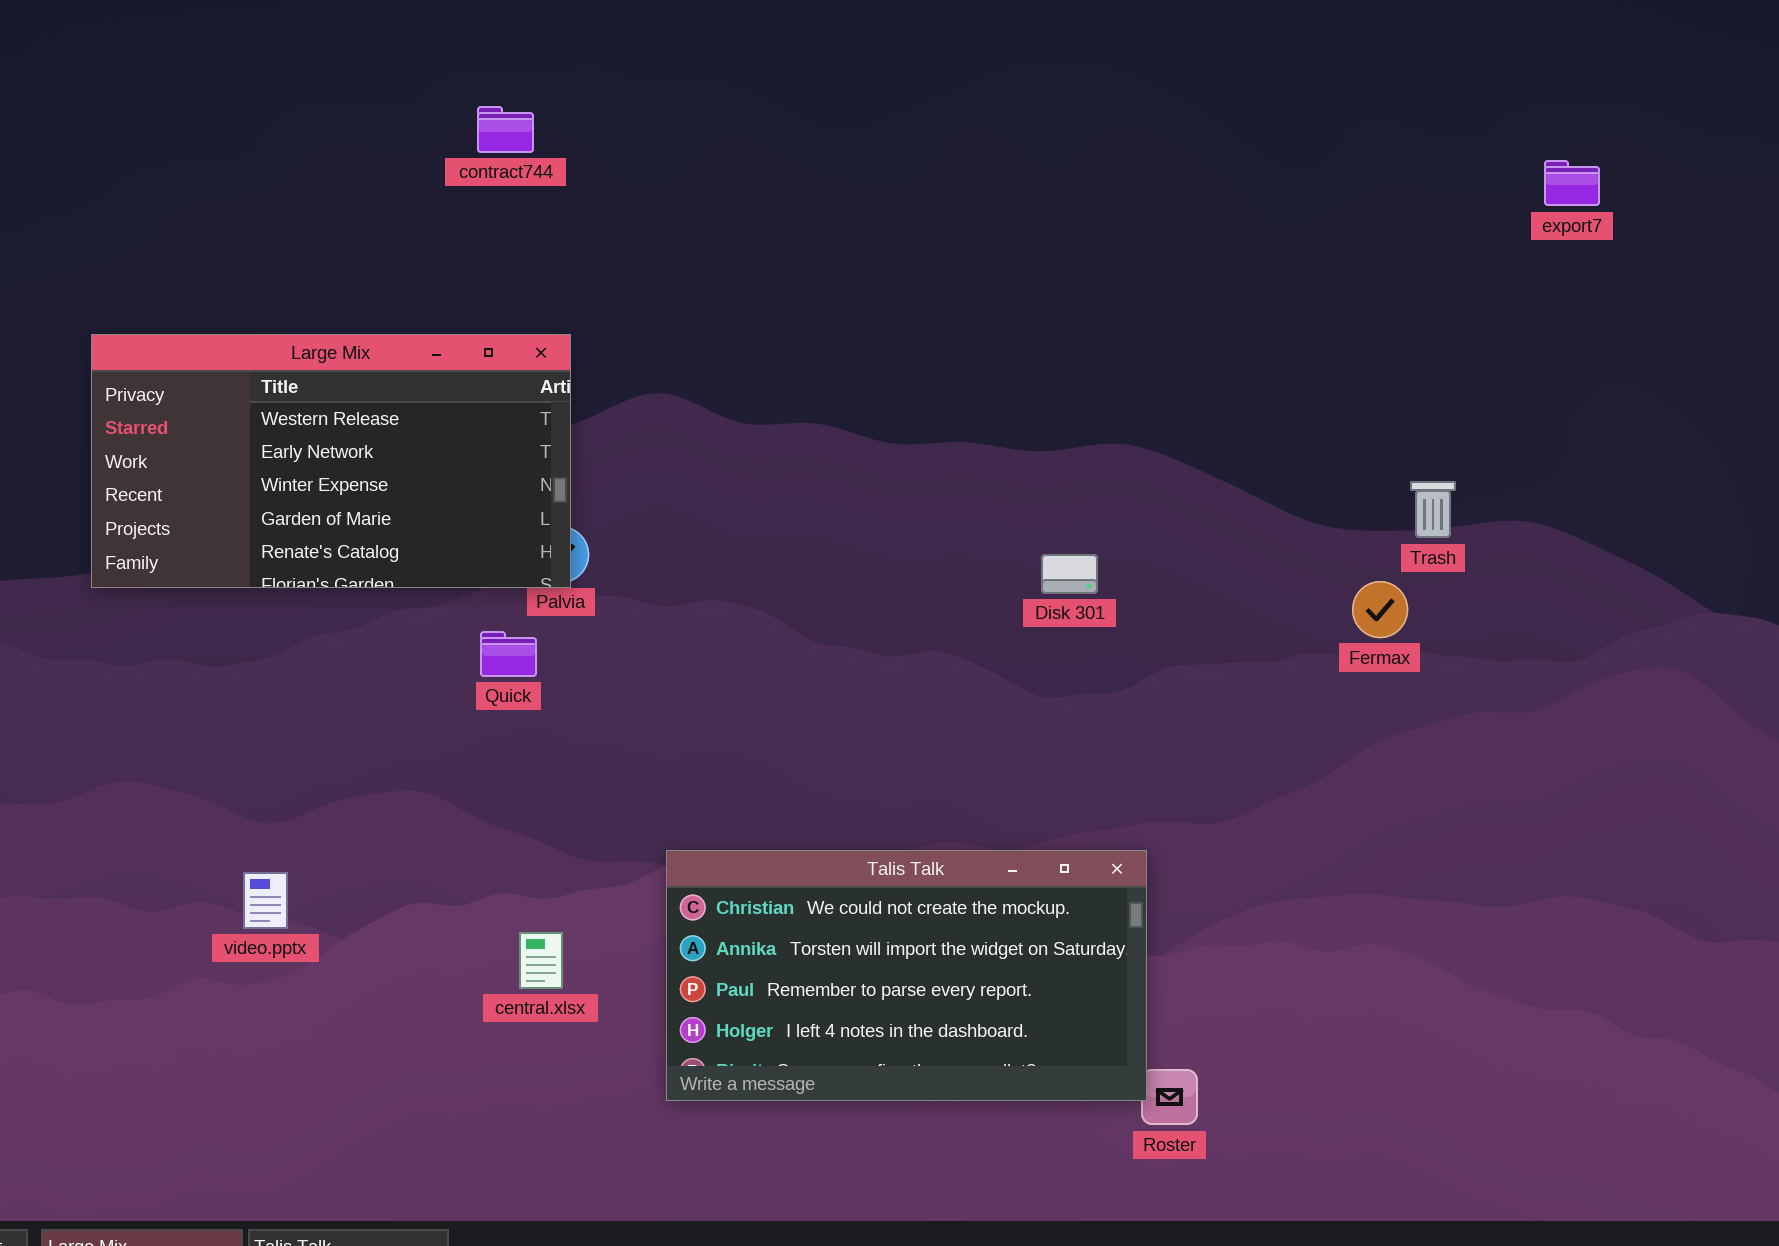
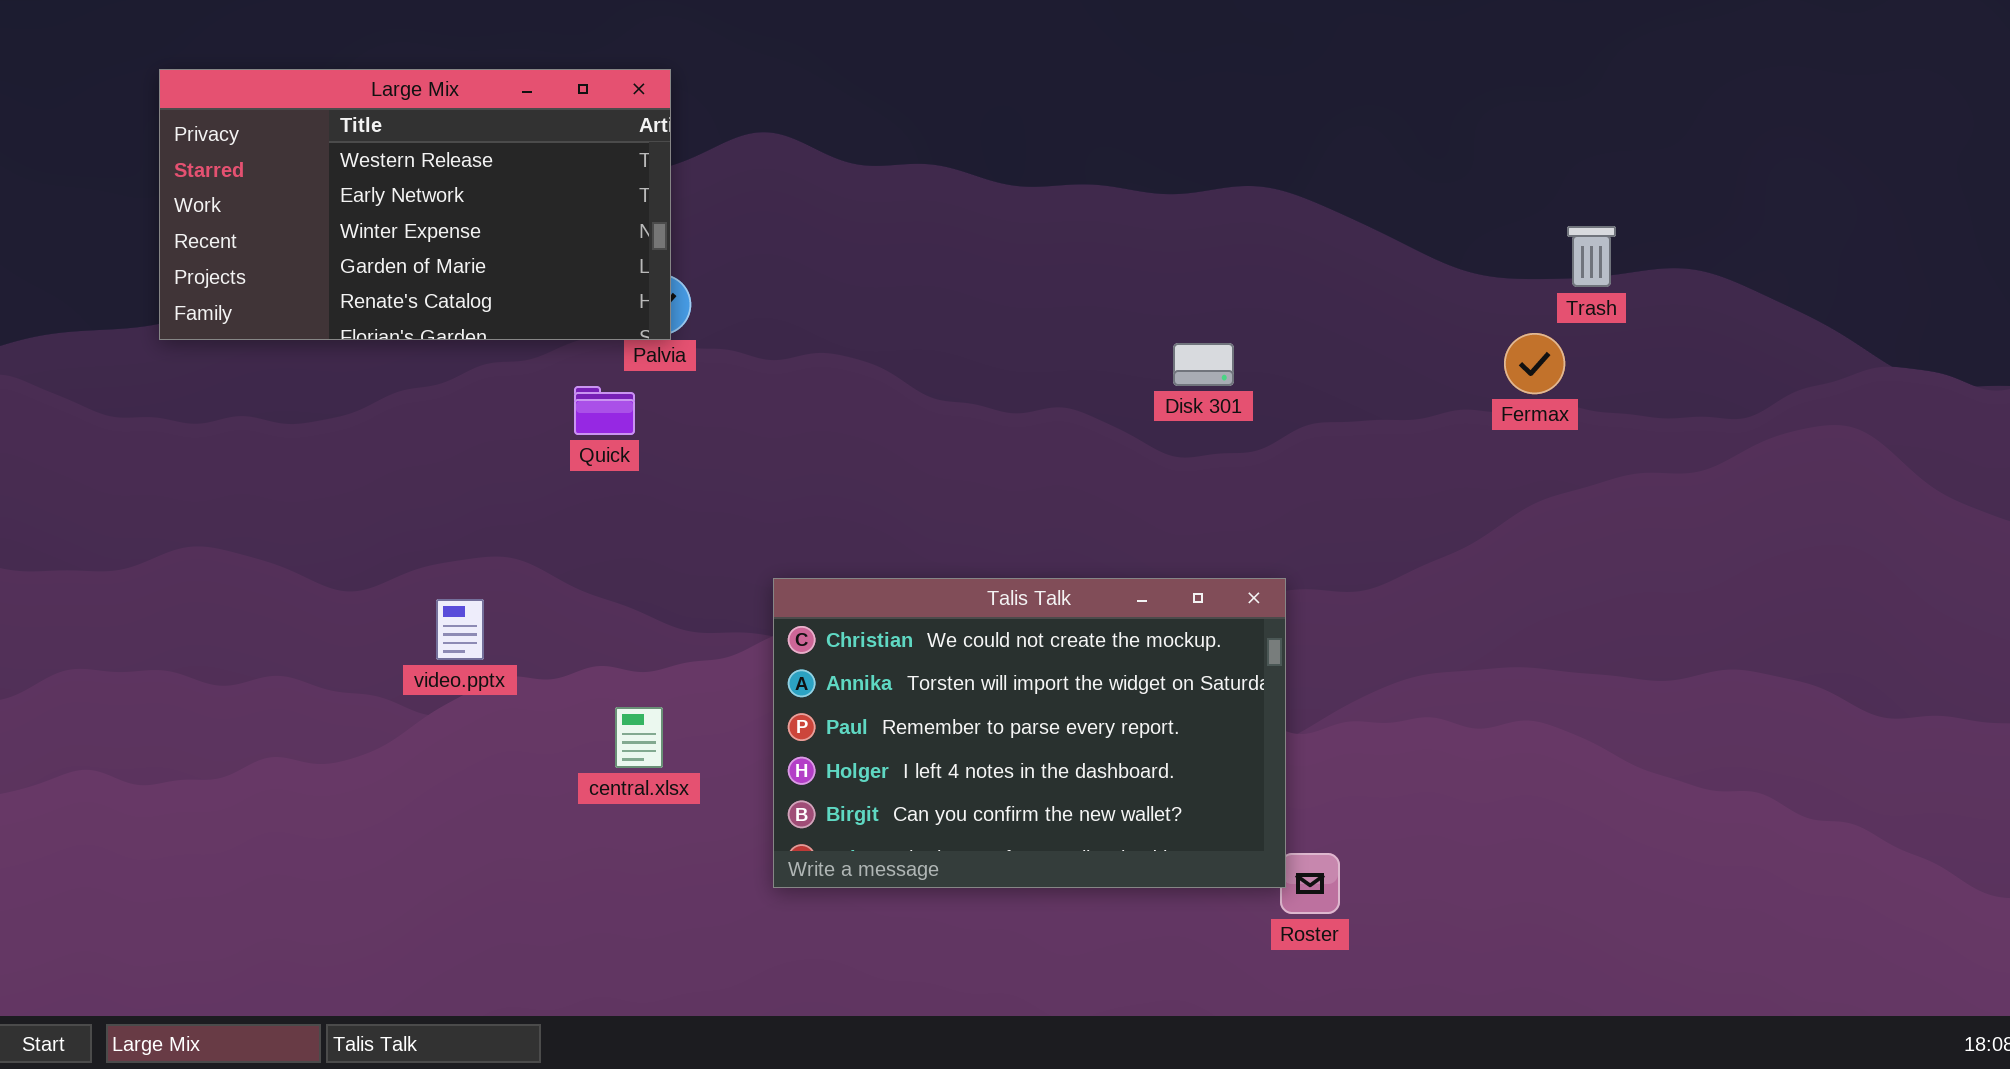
Disk 301: [1041,554,1098,594] -> [1173,343,1234,386], moved
Talis Talk: [666,850,1147,1101] -> [773,578,1286,888], resized
video.pptx: [243,872,288,929] -> [436,599,484,660], moved

